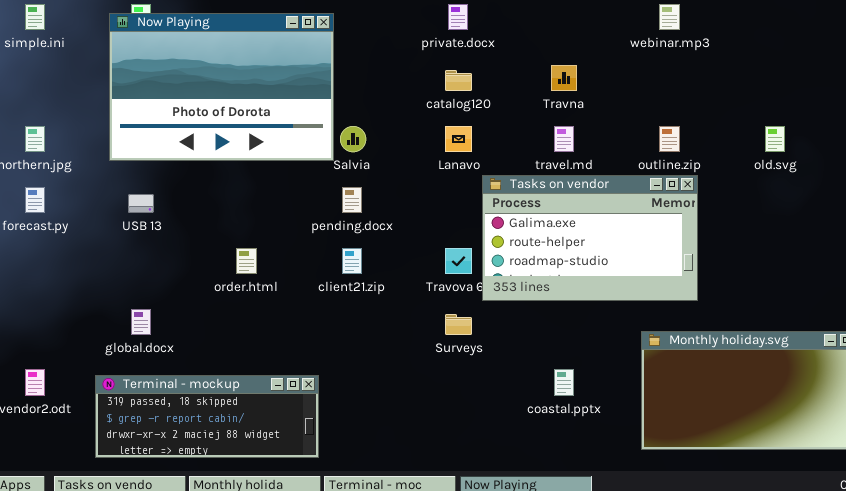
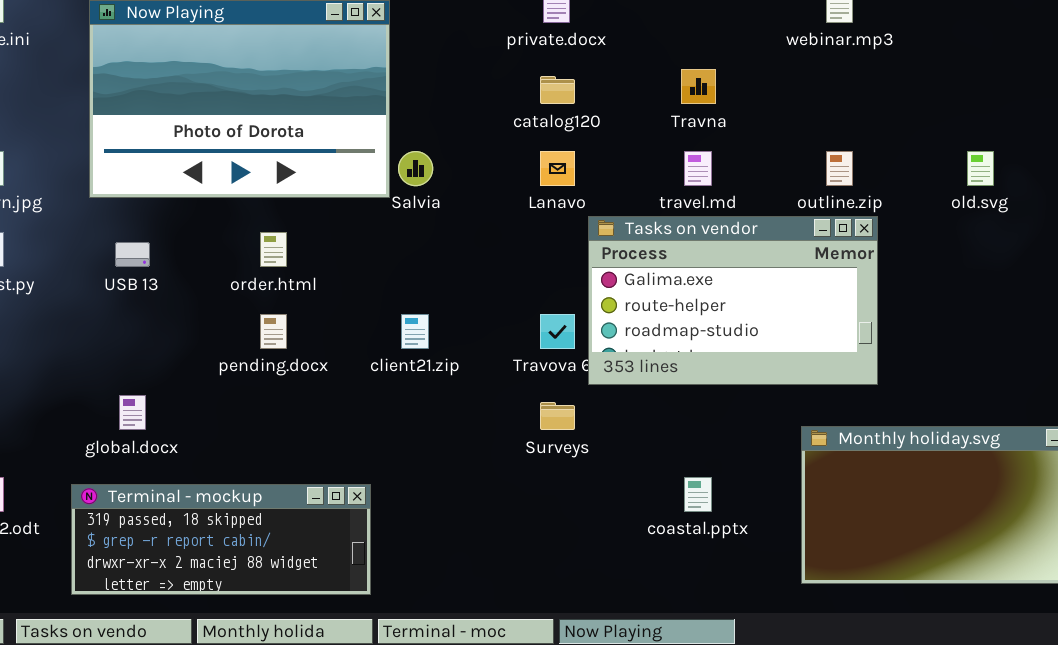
pending.docx: [342,187,362,213] -> [260,314,287,349], moved
order.html: [236,248,257,274] -> [260,232,287,267], moved

